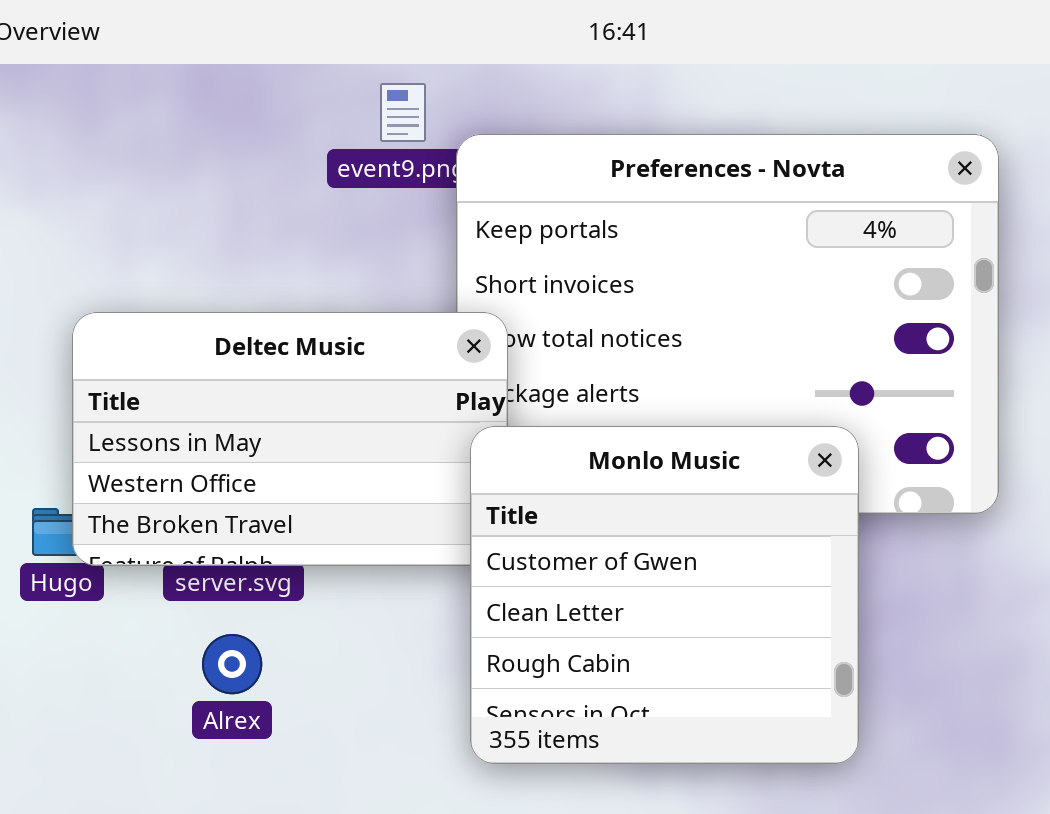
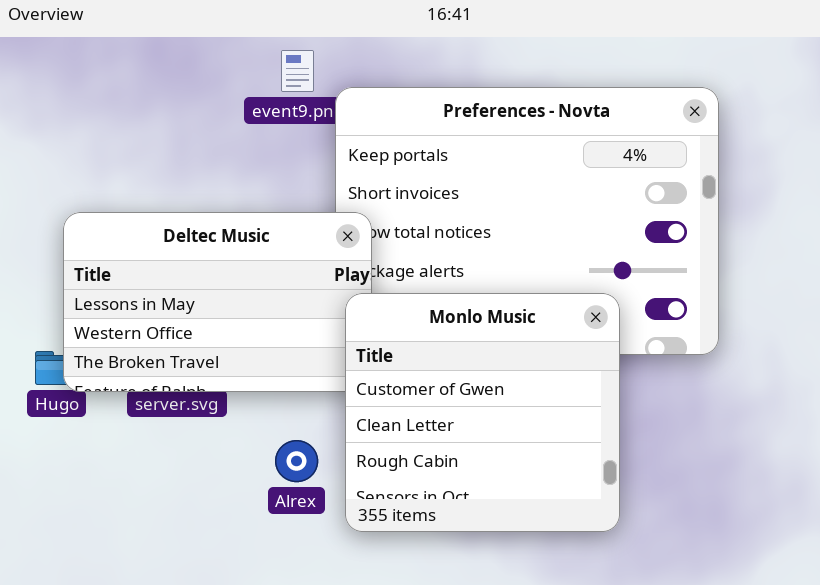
Alrex: [202,634,262,694] -> [275,440,318,482], moved

